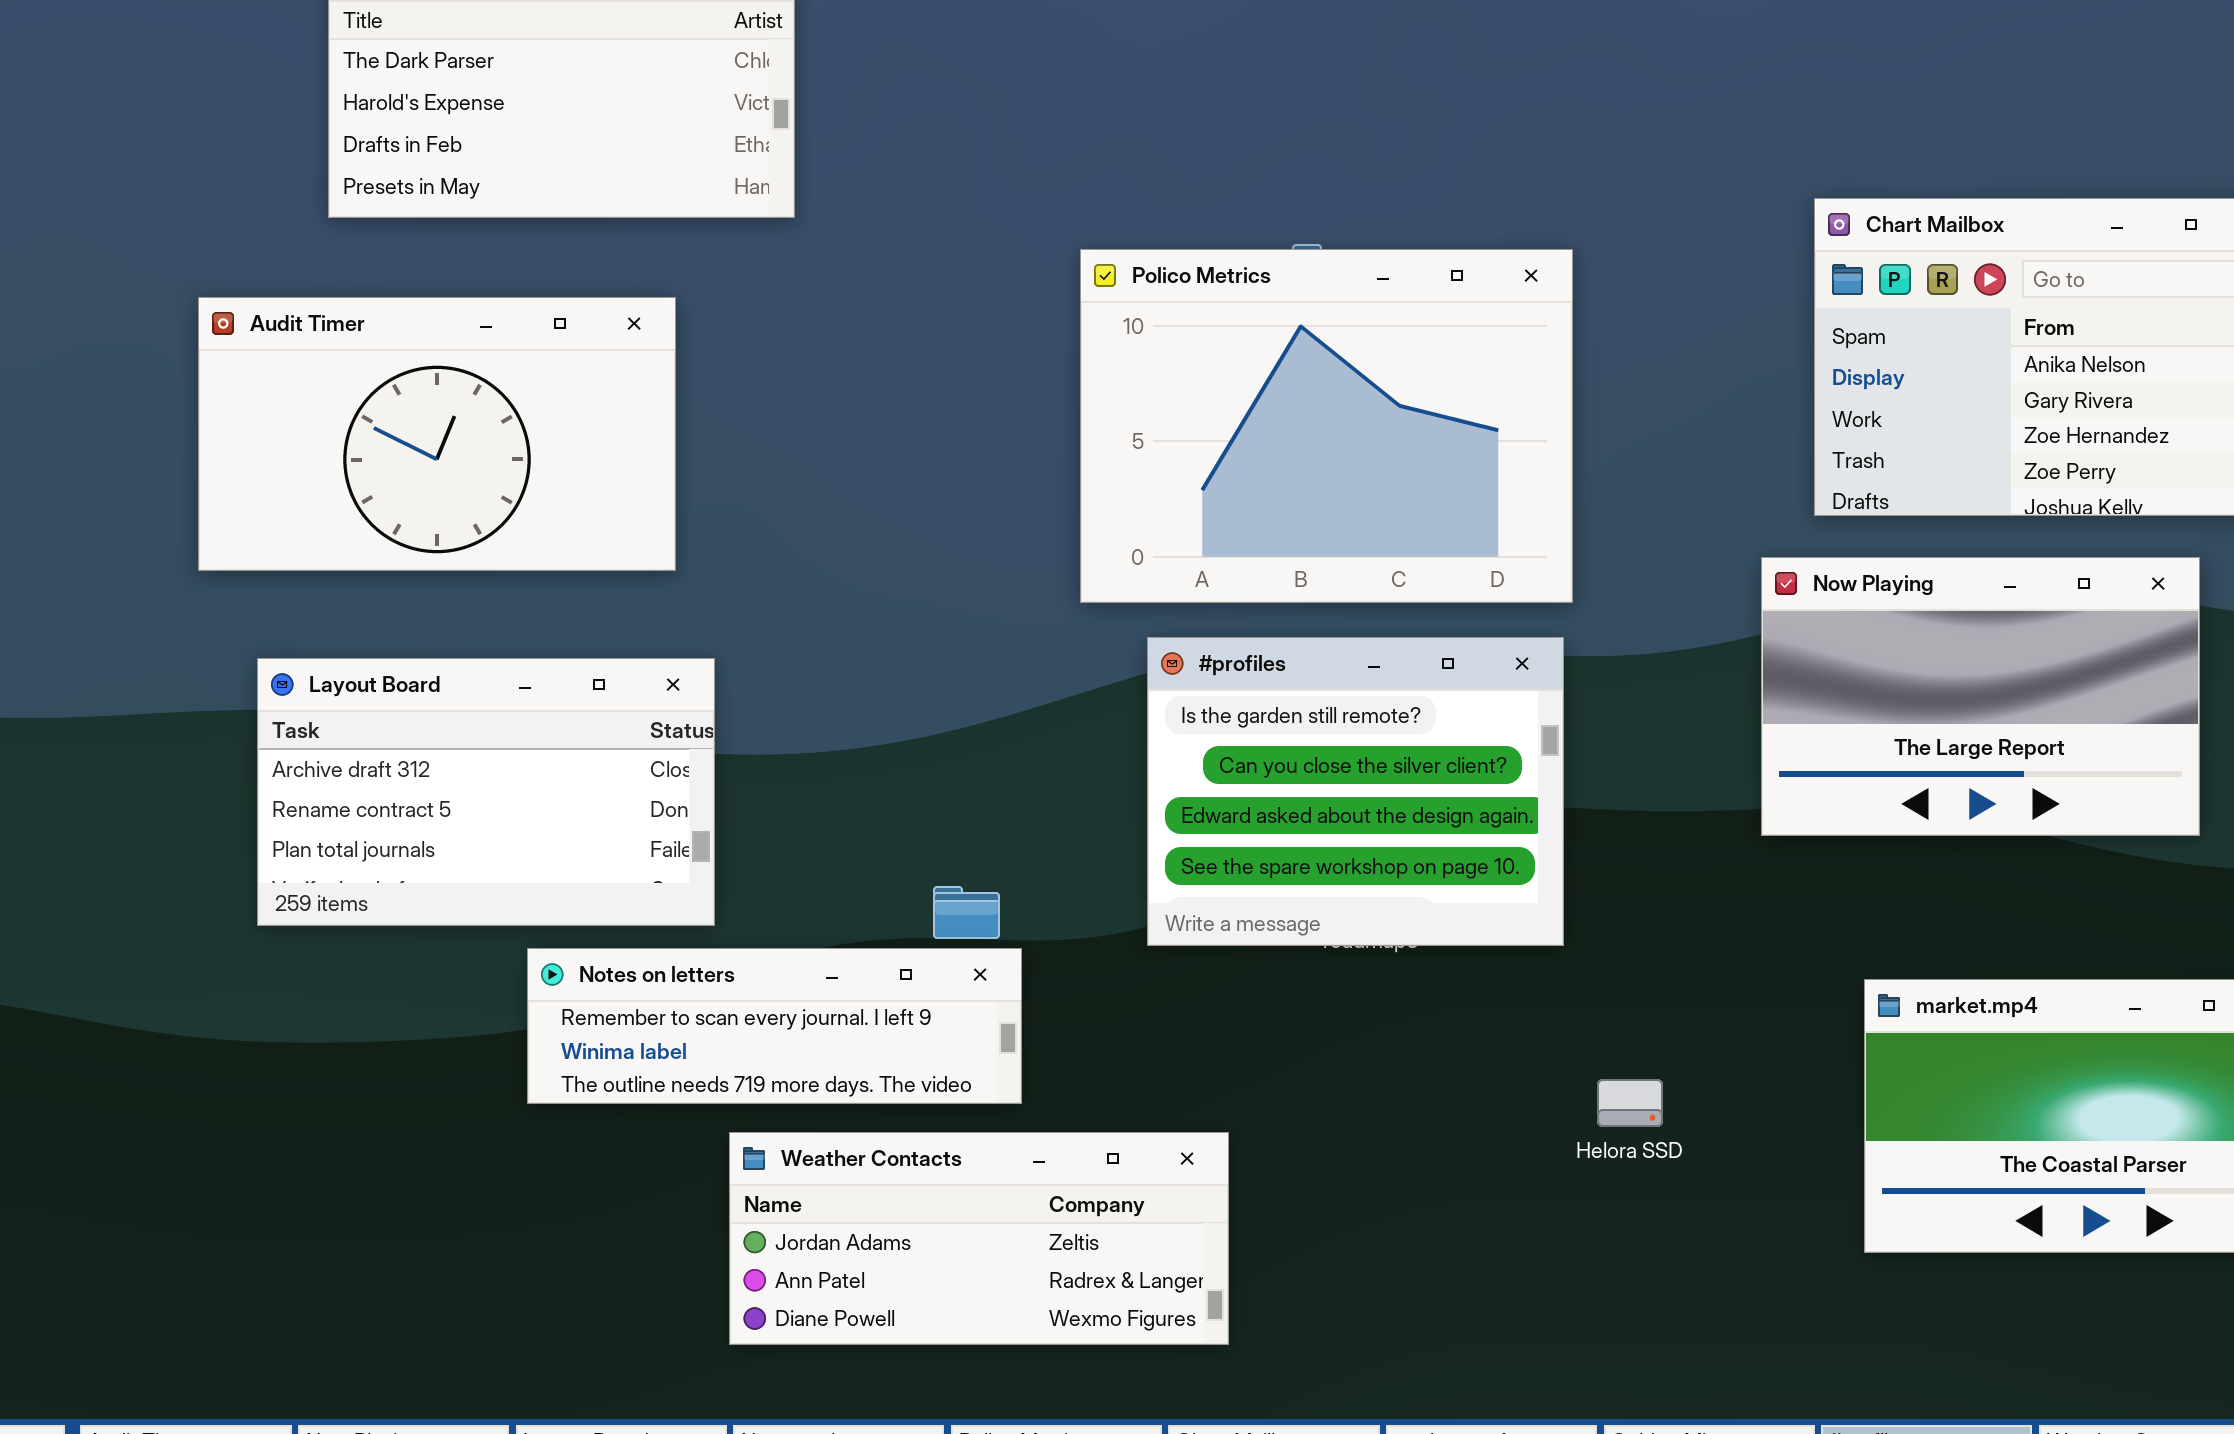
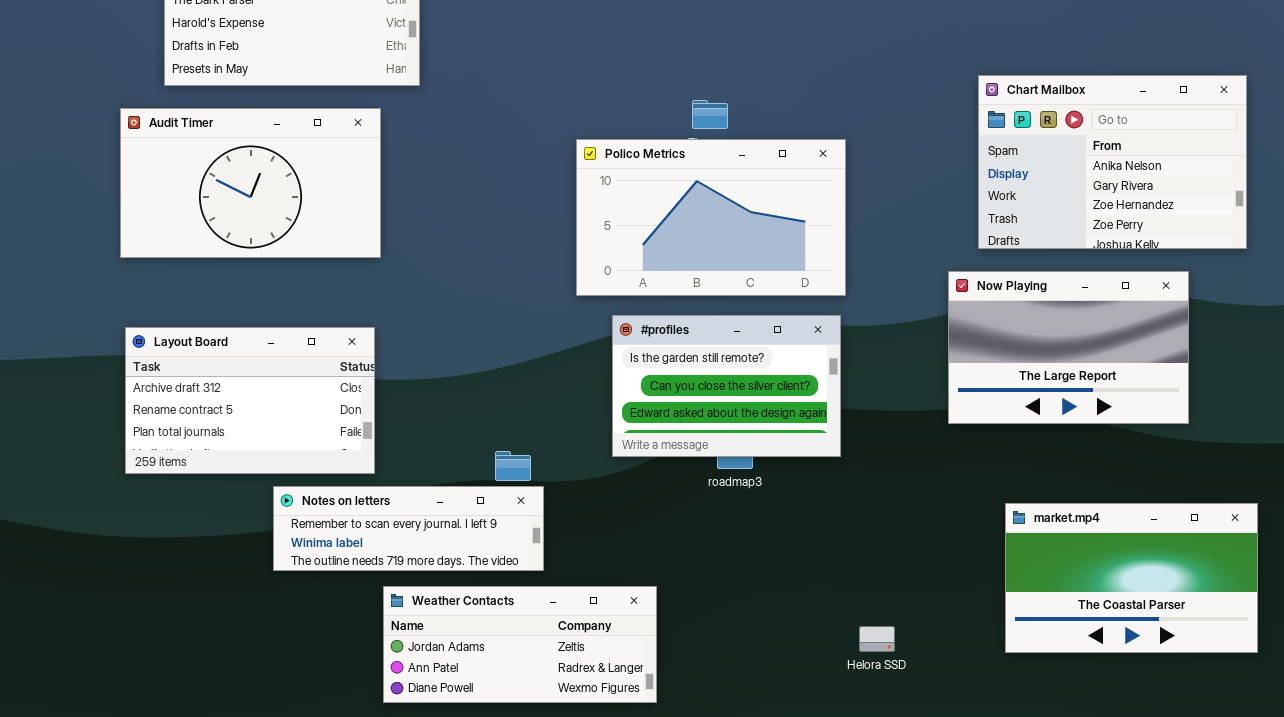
Polico Metrics: [1080,249,1573,603] -> [576,139,846,296], resized
Audit Timer: [198,297,676,571] -> [120,108,381,258], moved
#profiles: [1147,637,1564,946] -> [612,315,841,457], resized
Helora SSD: [1597,1079,1663,1127] -> [859,626,895,652], moved

